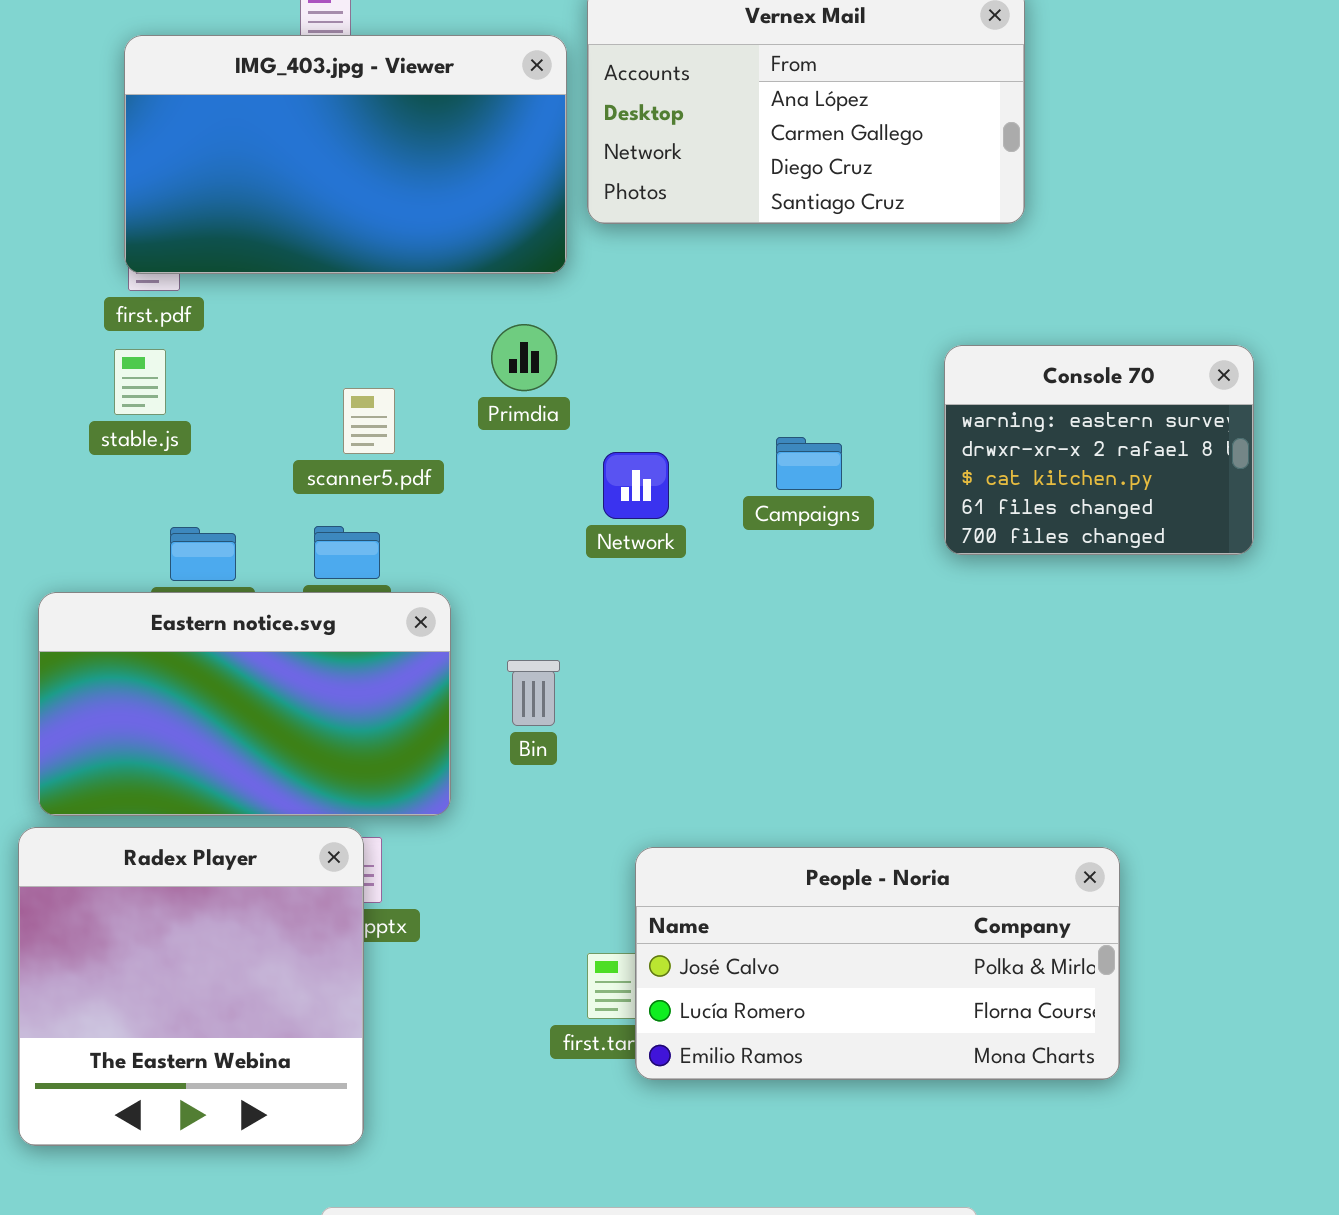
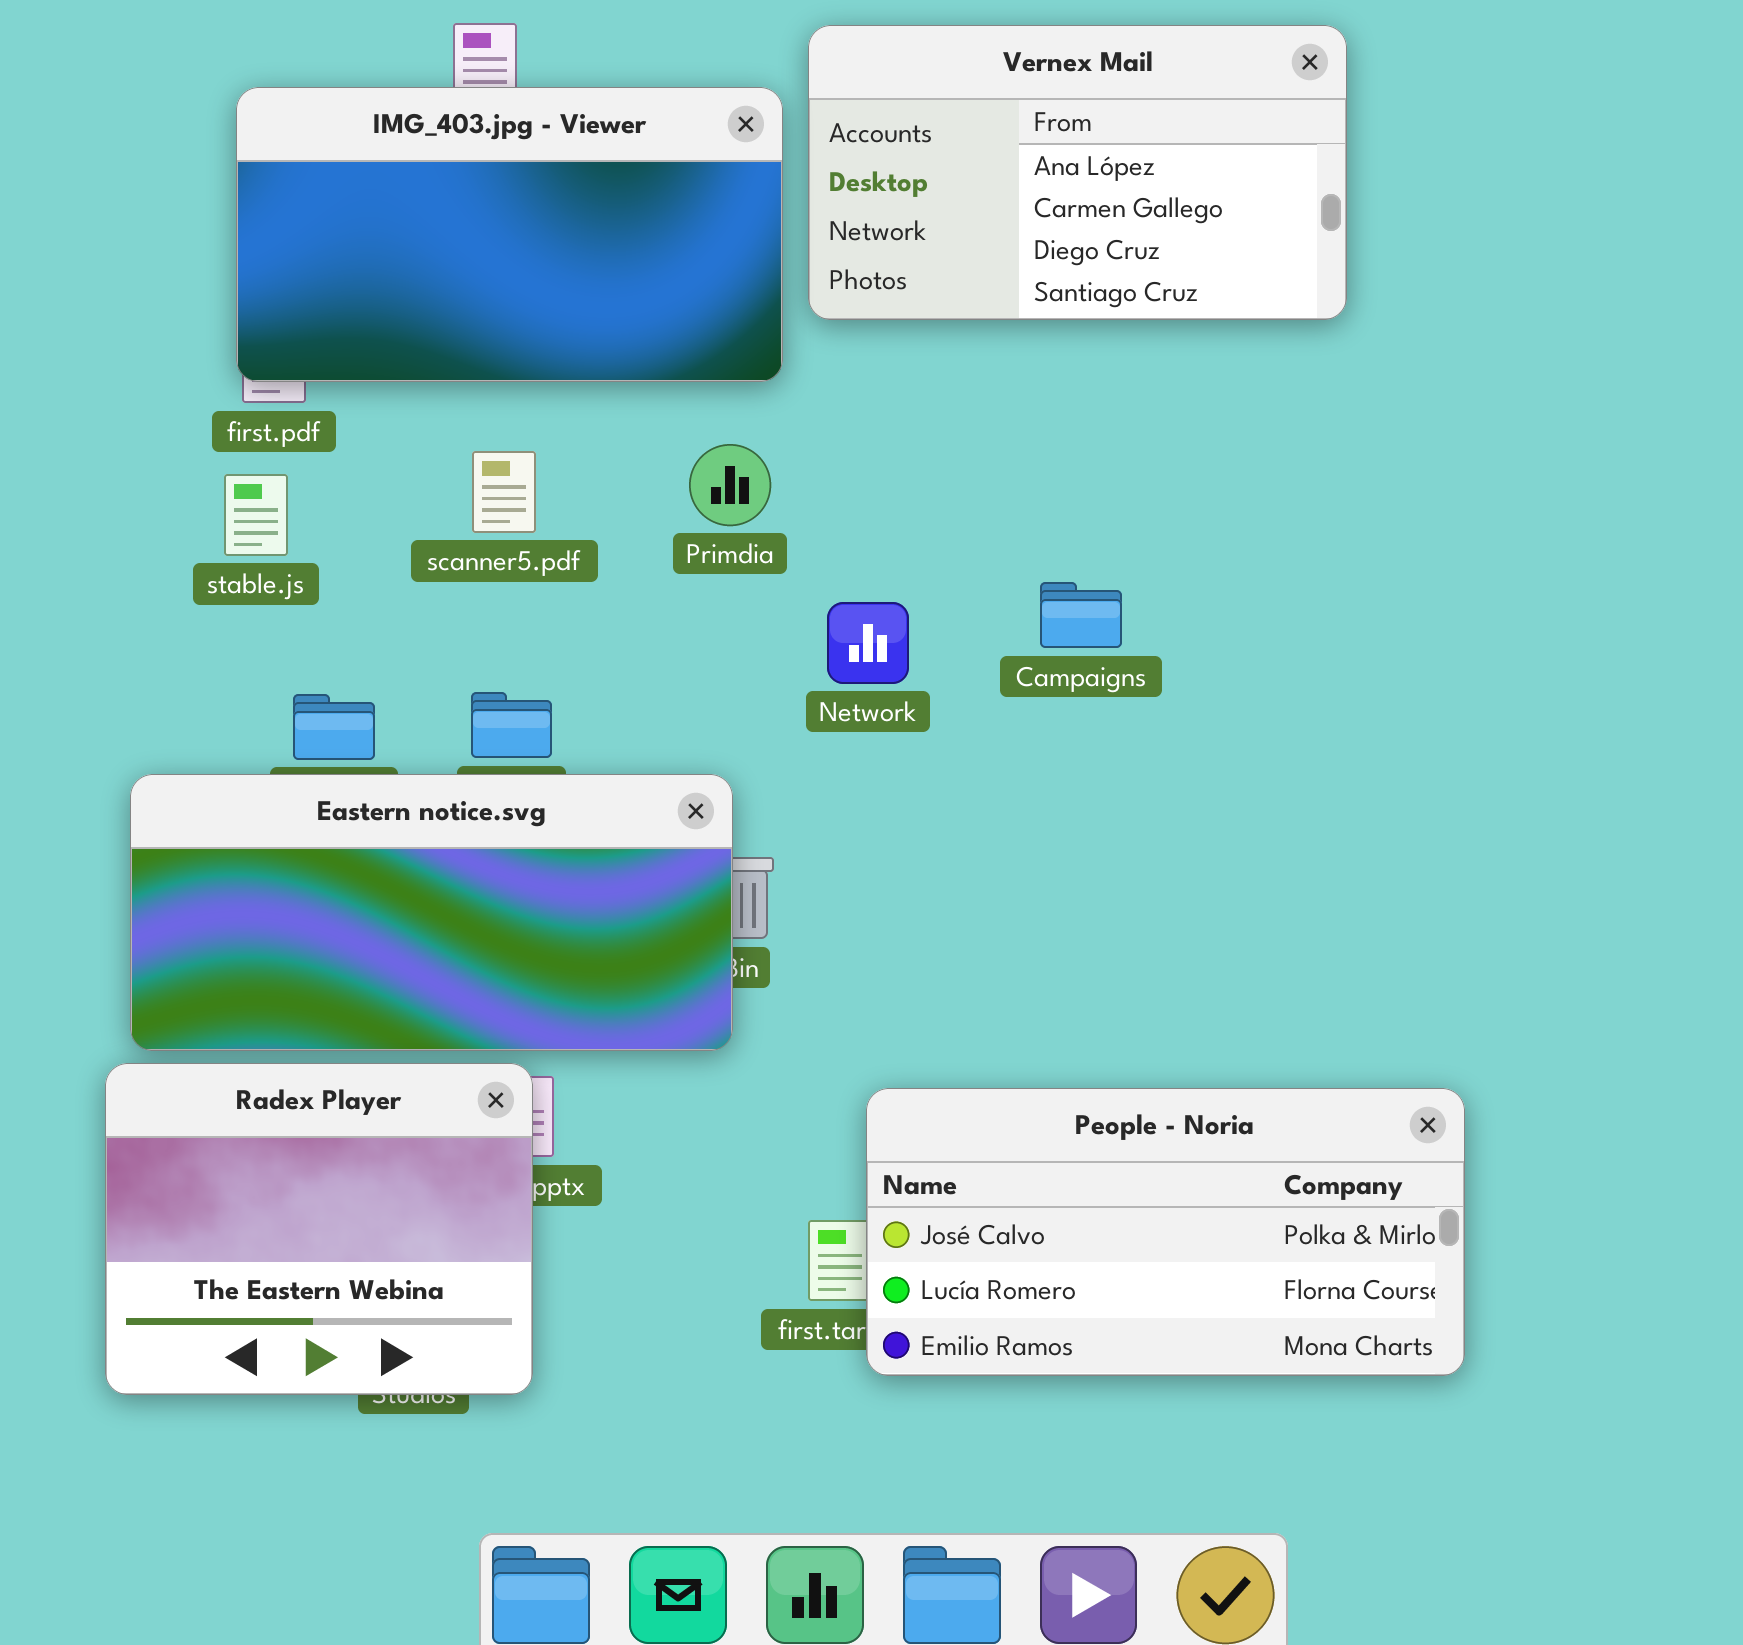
Console 70: [944,345,1254,555] -> none, closed
scanner5.pdf: [343,388,395,454] -> [472,451,536,533], moved
Eastern notice.svg: [38,592,451,816] -> [130,774,733,1051], resized
Radex Player: [18,827,364,1146] -> [105,1063,533,1395], resized

